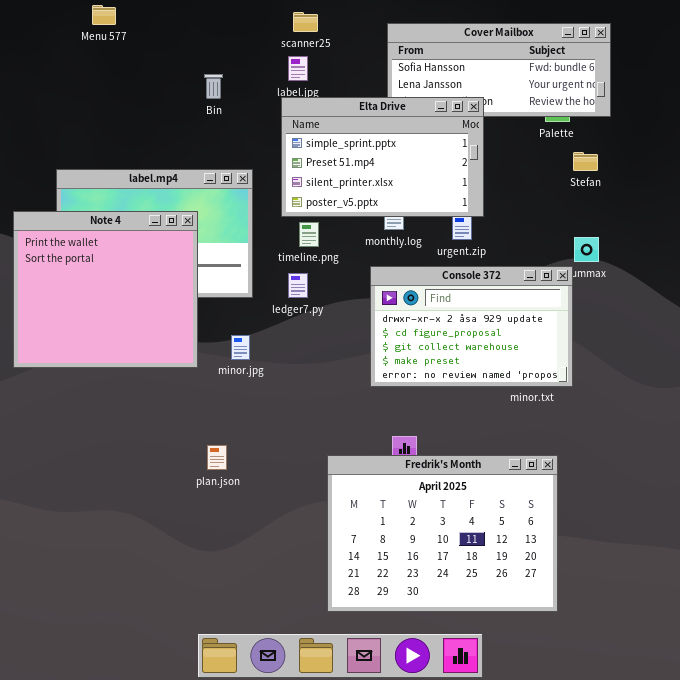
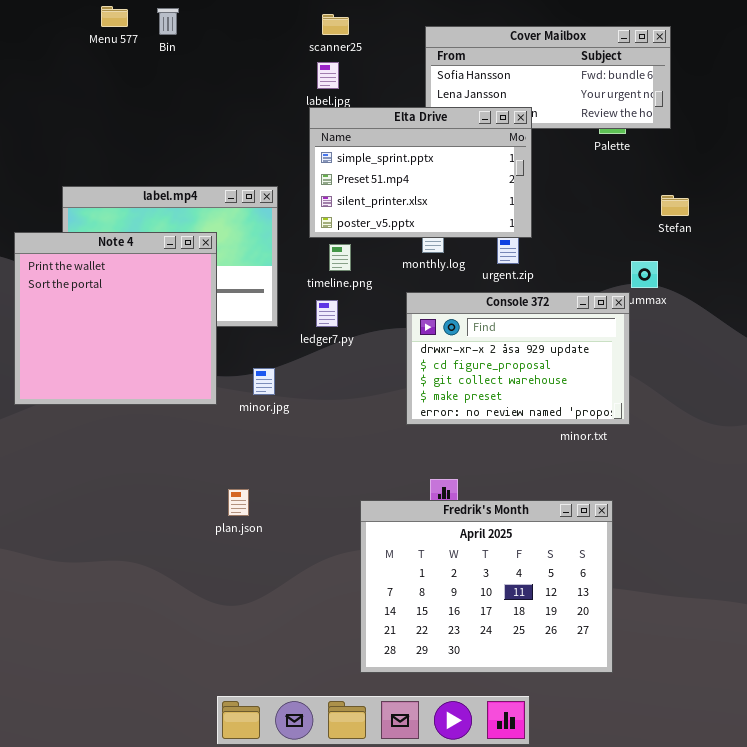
Bin: [204,74,223,99] -> [157,8,179,35], moved
Stefan: [573,152,598,171] -> [661,195,689,216], moved

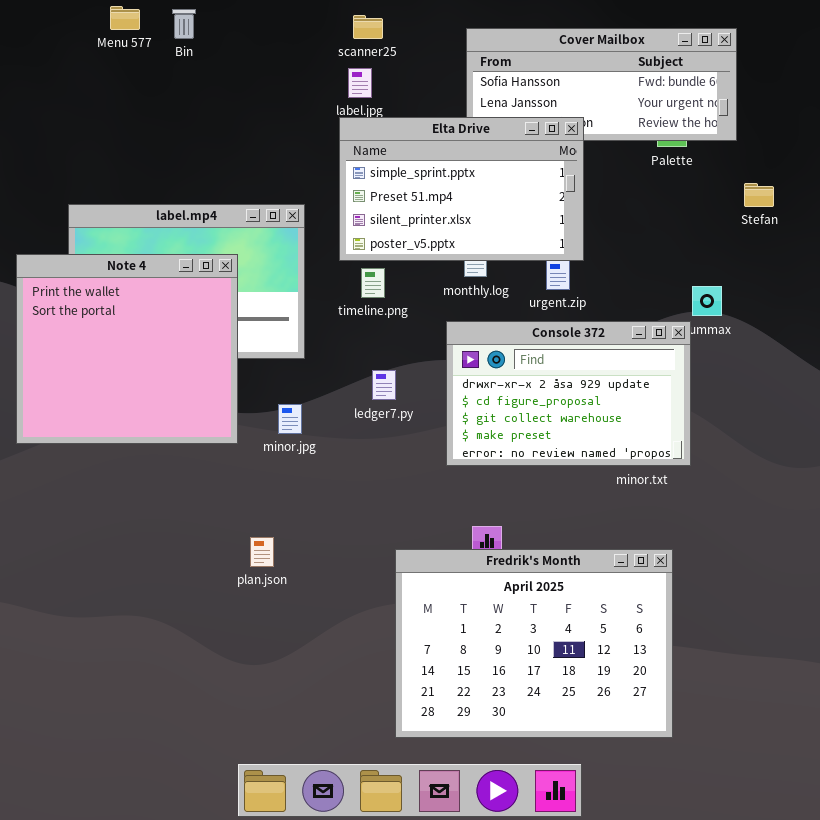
Stefan: [661,195,689,216] -> [744,183,774,207], moved
ledger7.py: [316,300,338,327] -> [372,370,396,400], moved

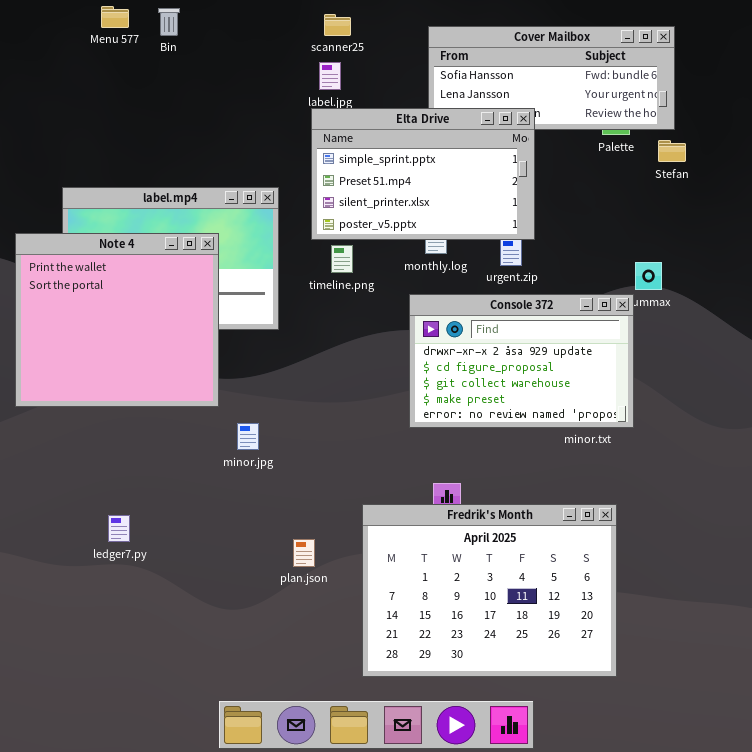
Stefan: [744,183,774,207] -> [658,140,686,162], moved
ledger7.py: [372,370,396,400] -> [108,515,130,542], moved
minor.jpg: [278,404,302,434] -> [237,423,259,450], moved
plan.json: [250,537,274,567] -> [293,539,315,567], moved

